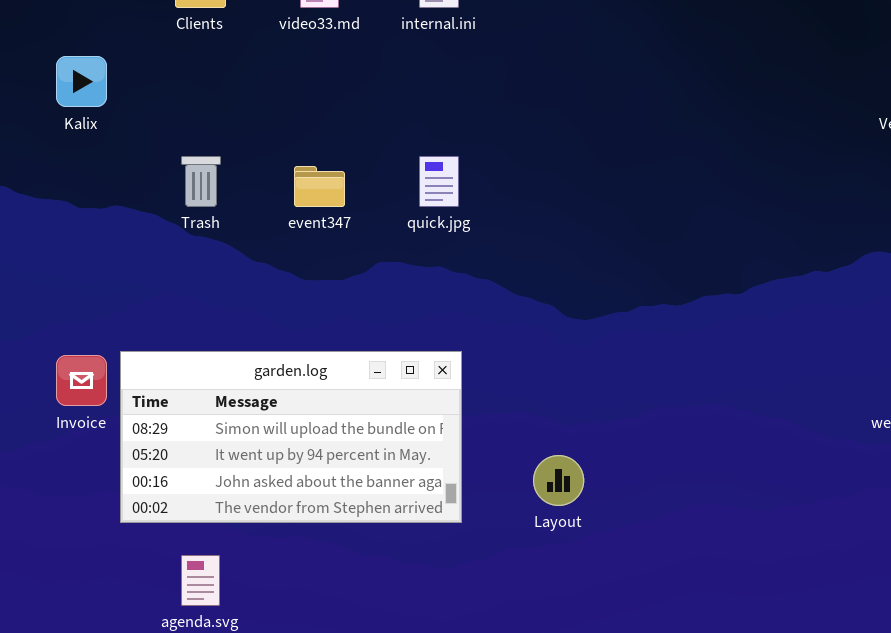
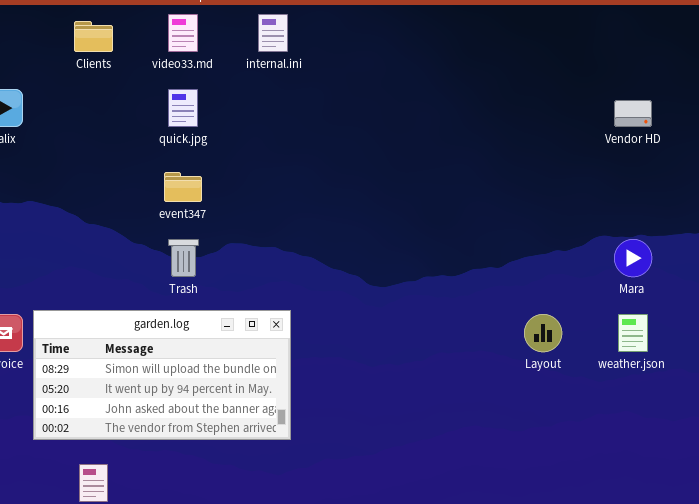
Trash: [181,156,221,207] -> [168,239,199,277], moved
quick.jpg: [419,156,459,207] -> [168,89,198,127], moved
Layout: [533,455,584,506] -> [524,314,562,352], moved

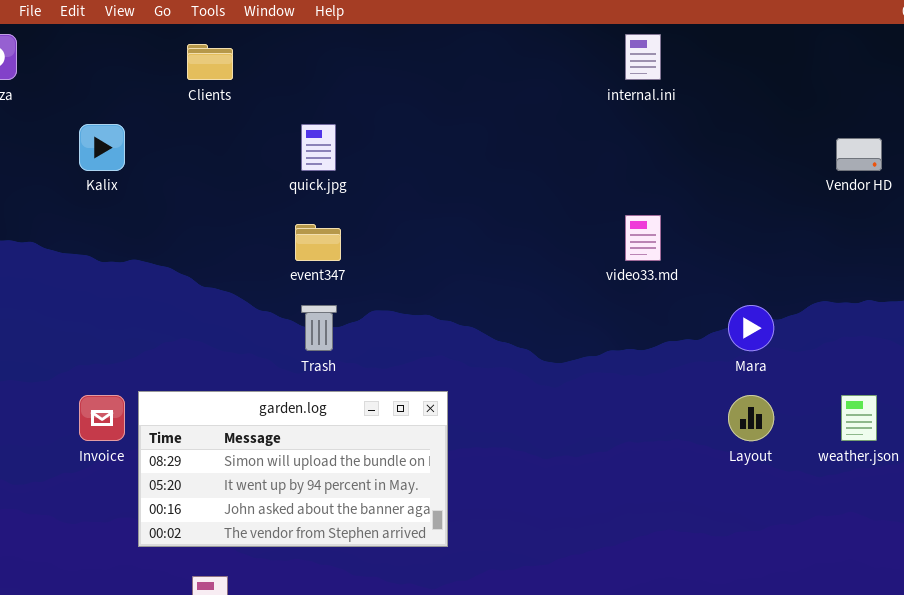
video33.md: [168,14,198,52] -> [625,215,661,261], moved
internal.ini: [258,14,288,52] -> [625,34,661,80], moved
Mara: [614,239,652,277] -> [728,305,774,351], moved

